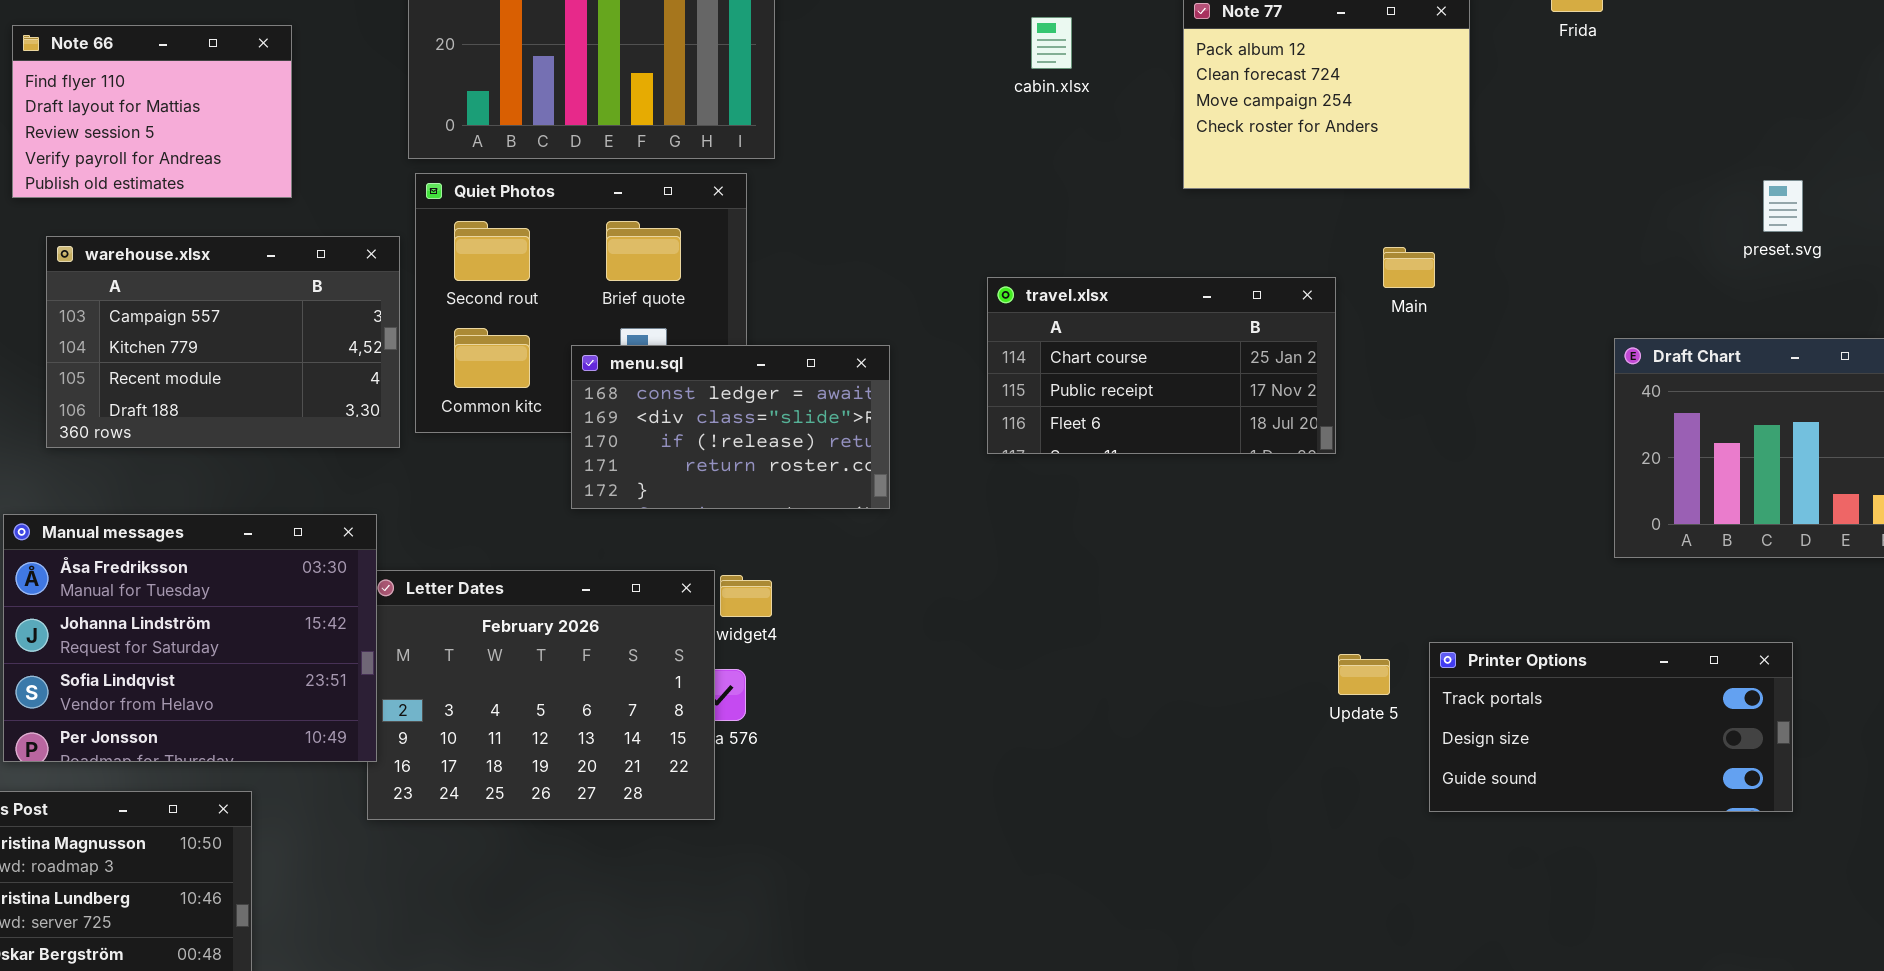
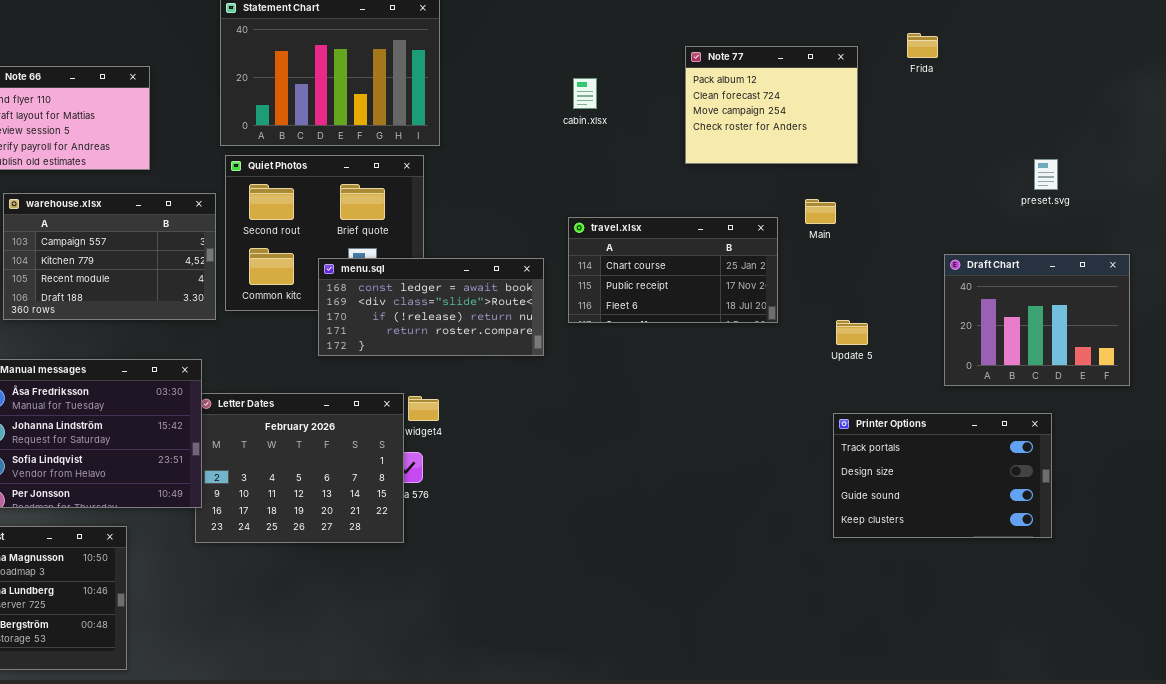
cabin.xlsx: [1031,17,1072,69] -> [573,78,597,109], moved
menu.sql: [571,345,890,509] -> [318,258,544,356], resized
Printer Options: [1429,642,1793,812] -> [833,413,1052,538], resized
Update 5: [1338,654,1390,695] -> [836,320,868,345], moved

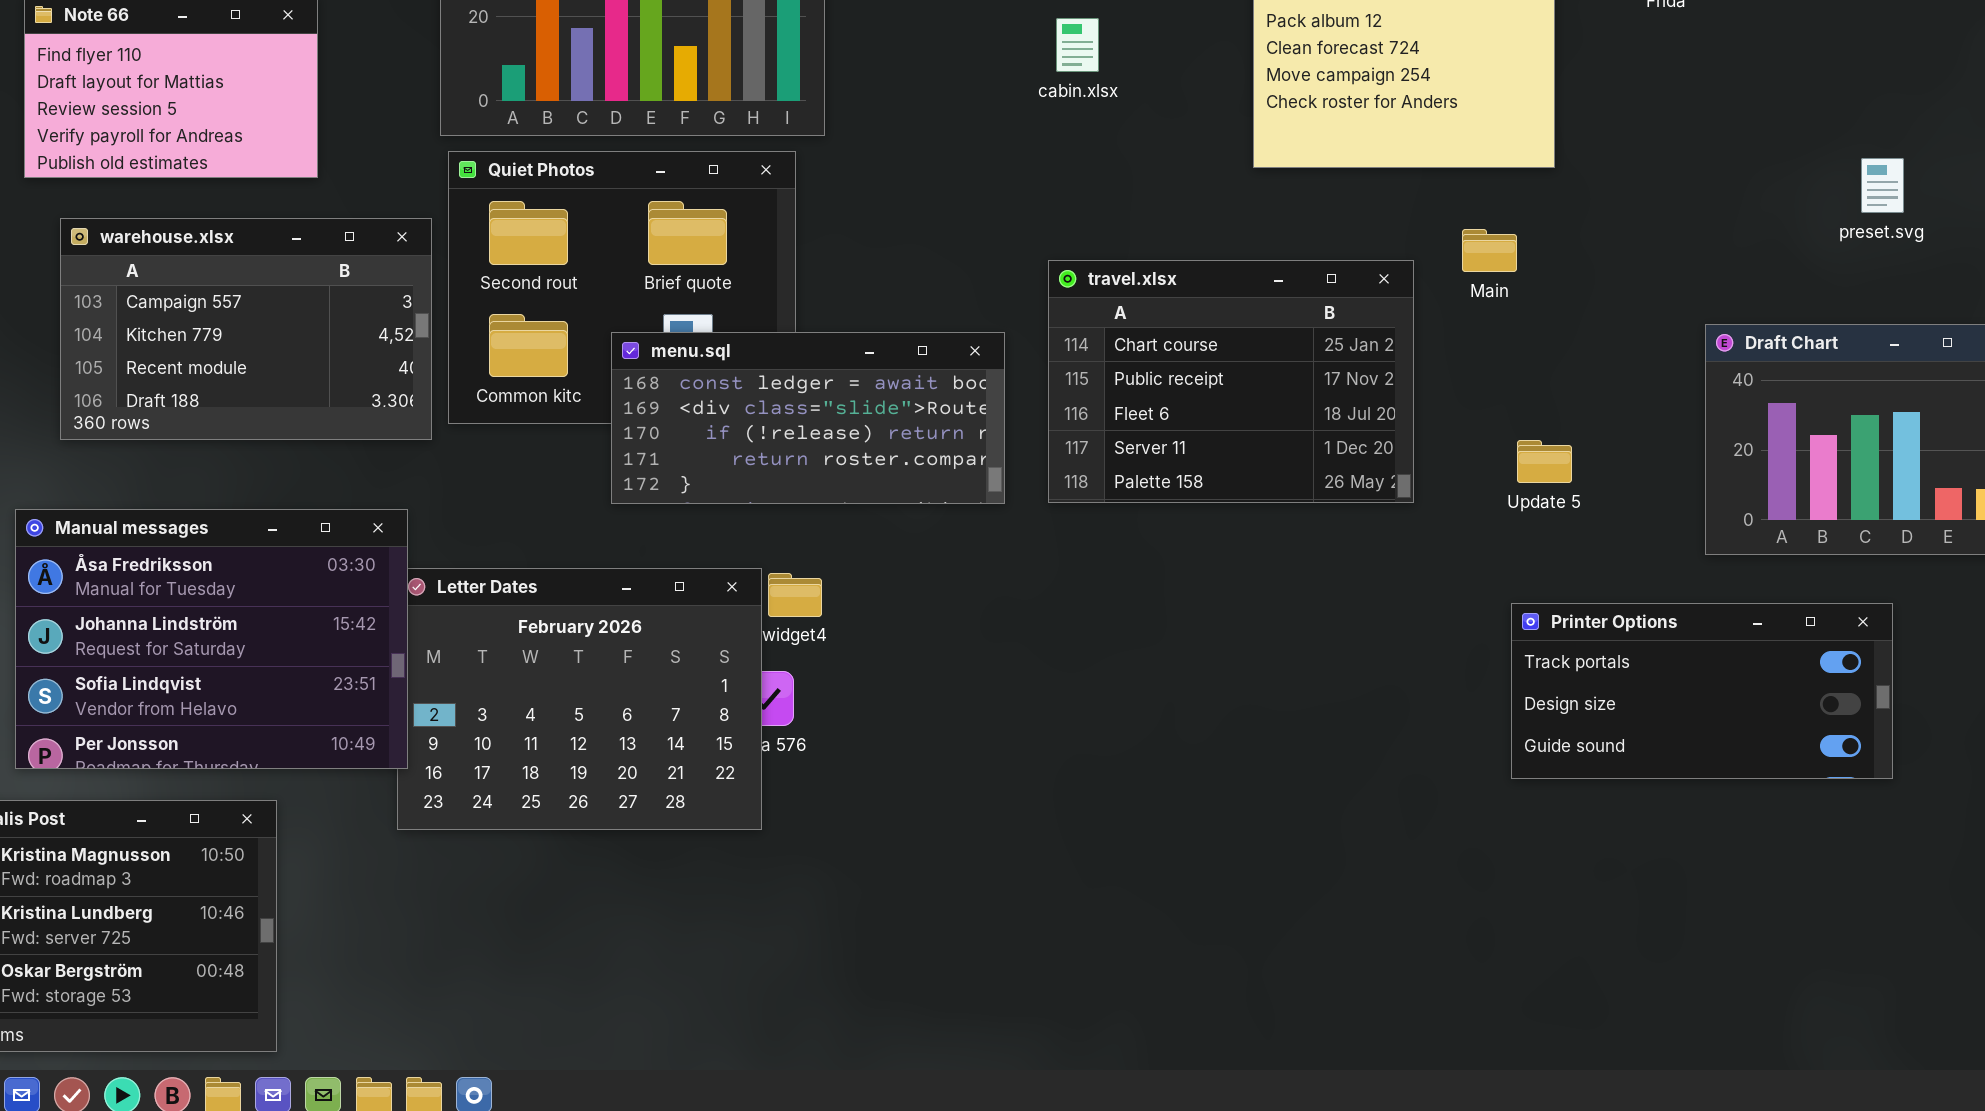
travel.xlsx: [568,217,778,323] -> [1048,260,1414,503], resized
Printer Options: [833,413,1052,538] -> [1511,603,1893,779], resized

